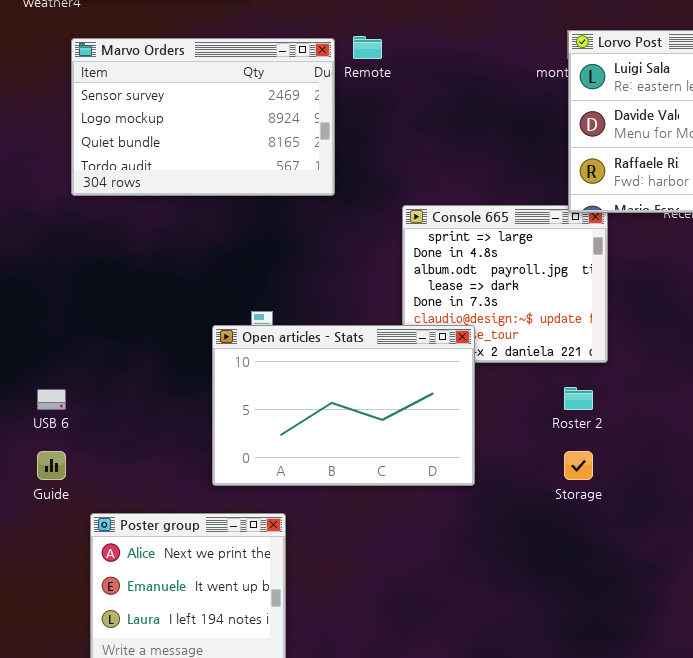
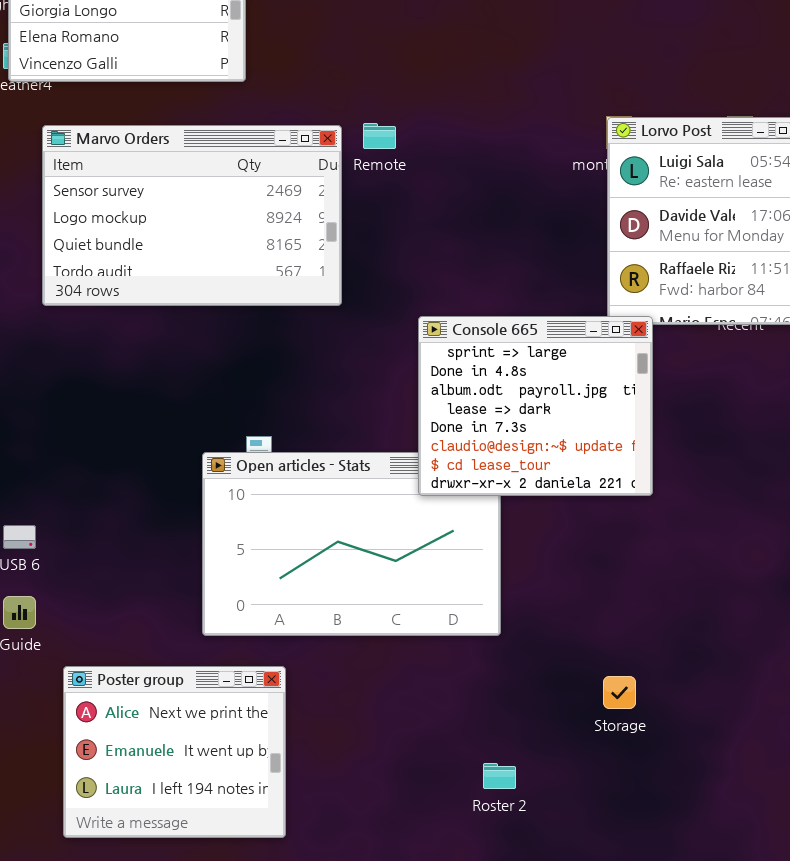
Console 665: [402,205,608,363] -> [418,316,653,496], raised
Roster 2: [564,387,593,410] -> [483,763,516,789], moved
Storage: [564,451,593,480] -> [603,676,636,709], moved

